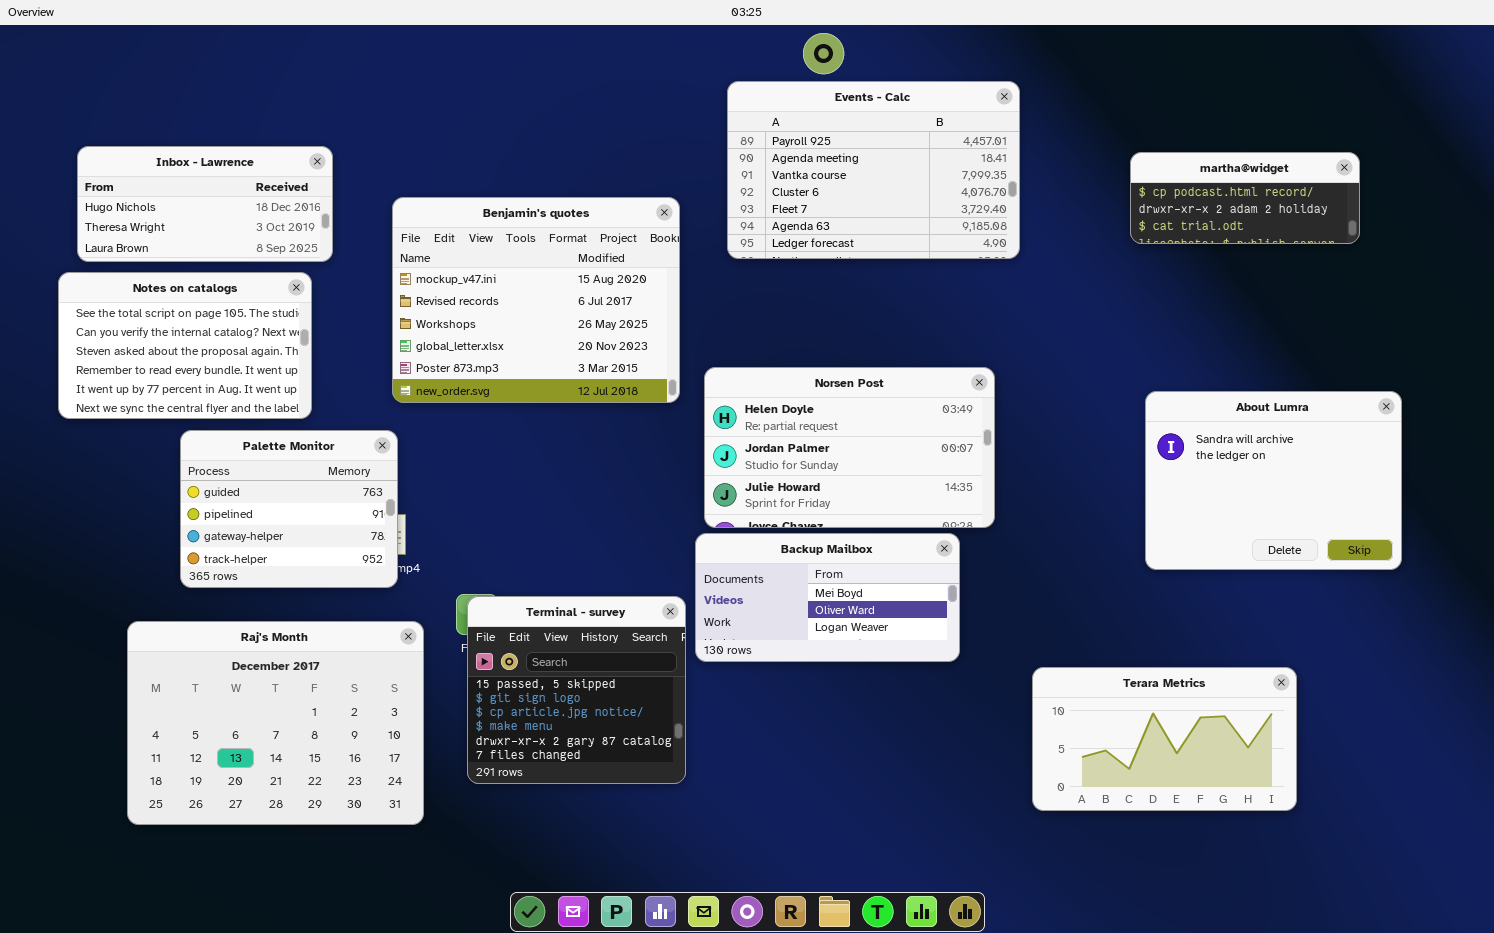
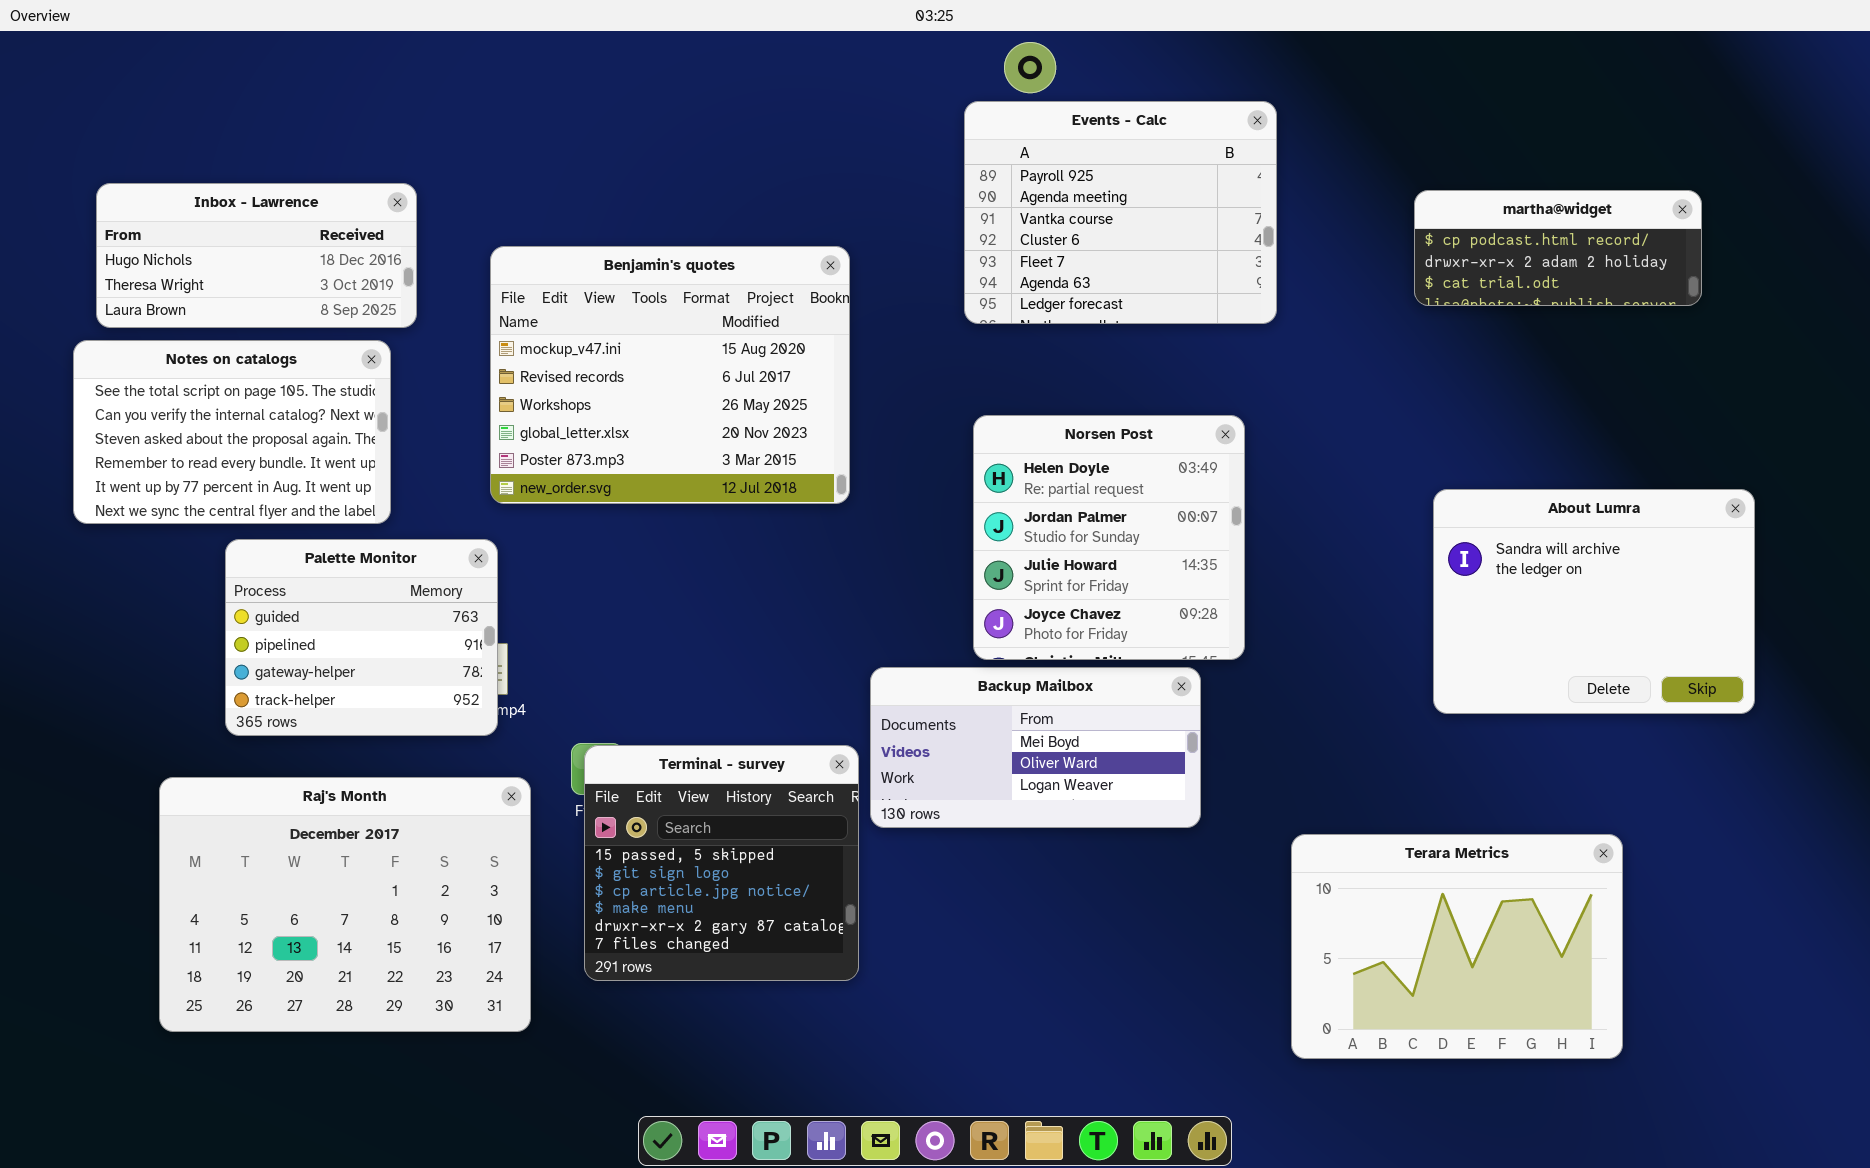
Events - Calc: [727,81,1020,259] -> [964,101,1277,324], resized
Norsen Post: [704,367,995,528] -> [973,415,1245,660], resized
Terara Metrics: [1032,667,1297,811] -> [1291,834,1623,1059], resized

